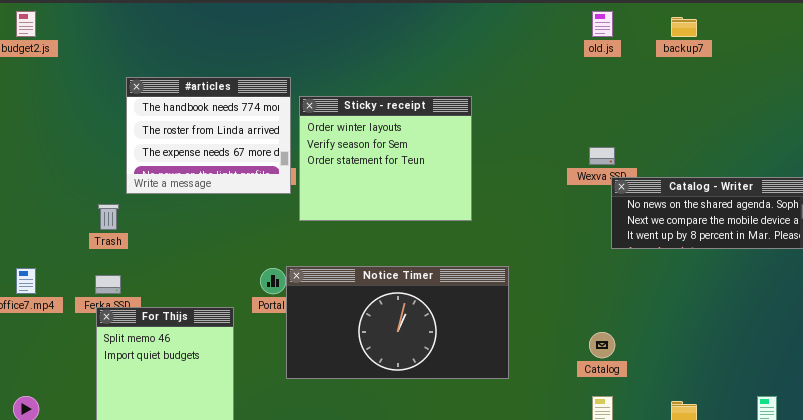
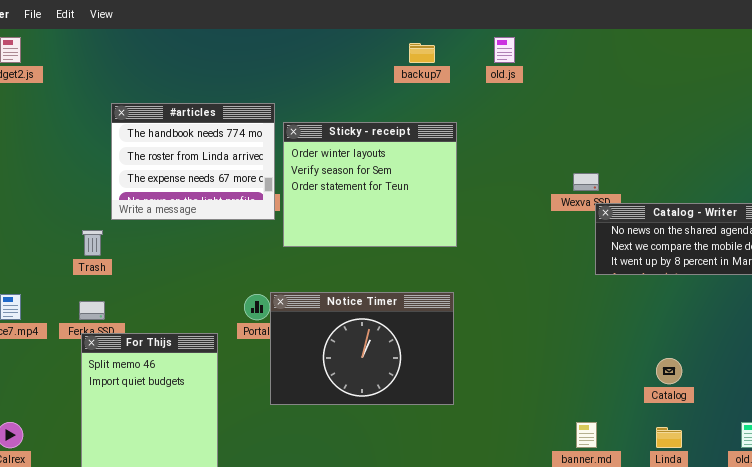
old.js: [592,11,613,37] -> [494,37,515,63], moved
backup7: [671,17,697,37] -> [409,43,435,63], moved
Notice Timer: [286,266,509,379] -> [270,292,454,405], resized
Catalog: [589,332,615,358] -> [656,358,682,384], moved

